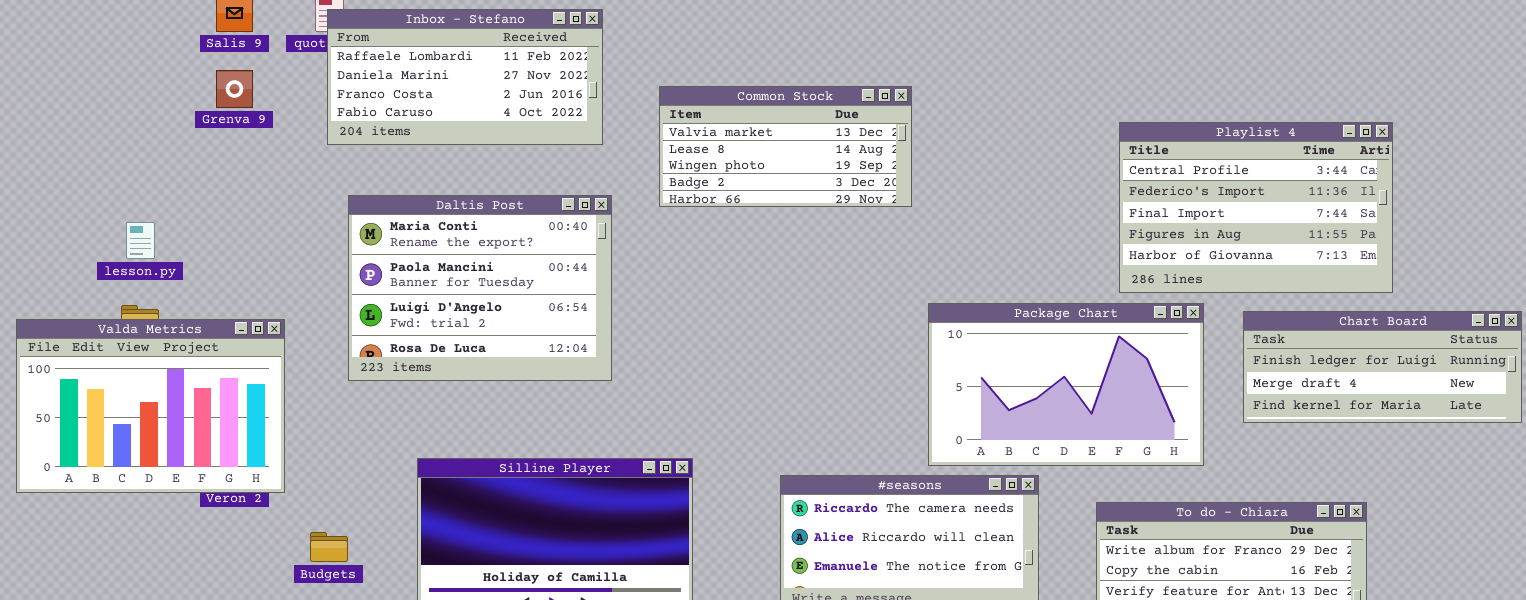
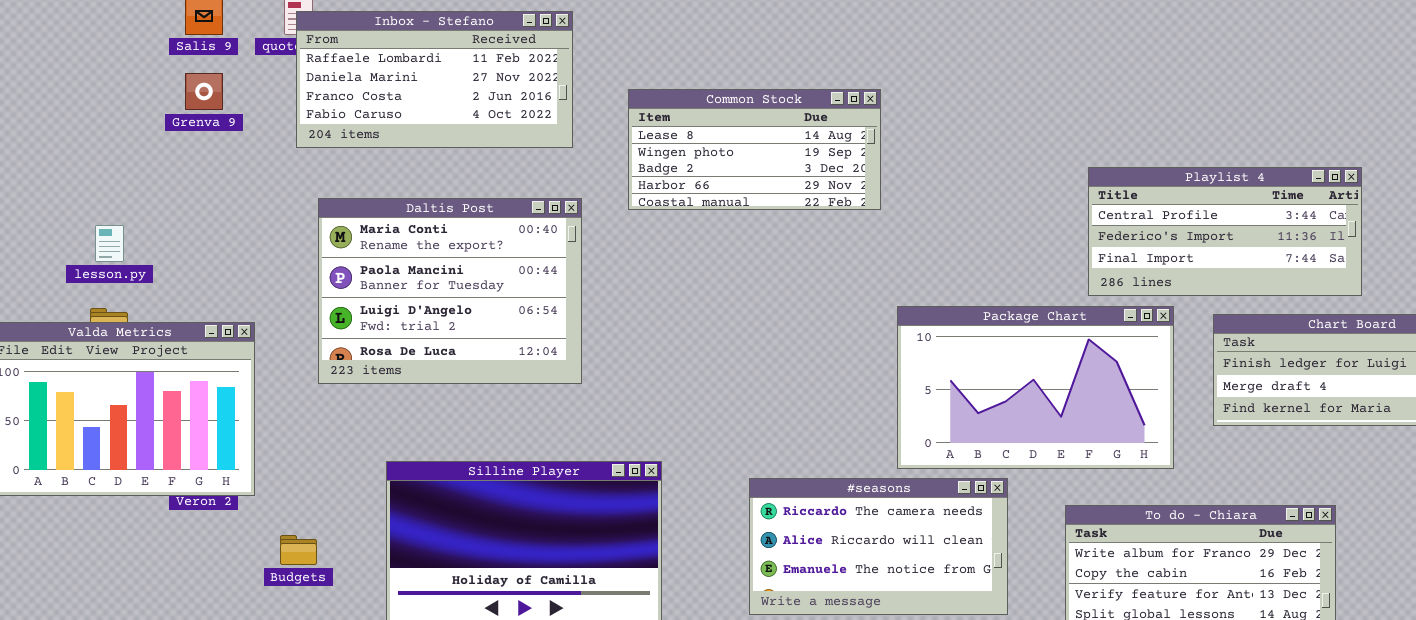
Common Stock: [659,86,912,207] -> [628,89,881,210], scrolled down 1 row
Playlist 4: [1119,122,1393,293] -> [1088,167,1362,296], resized

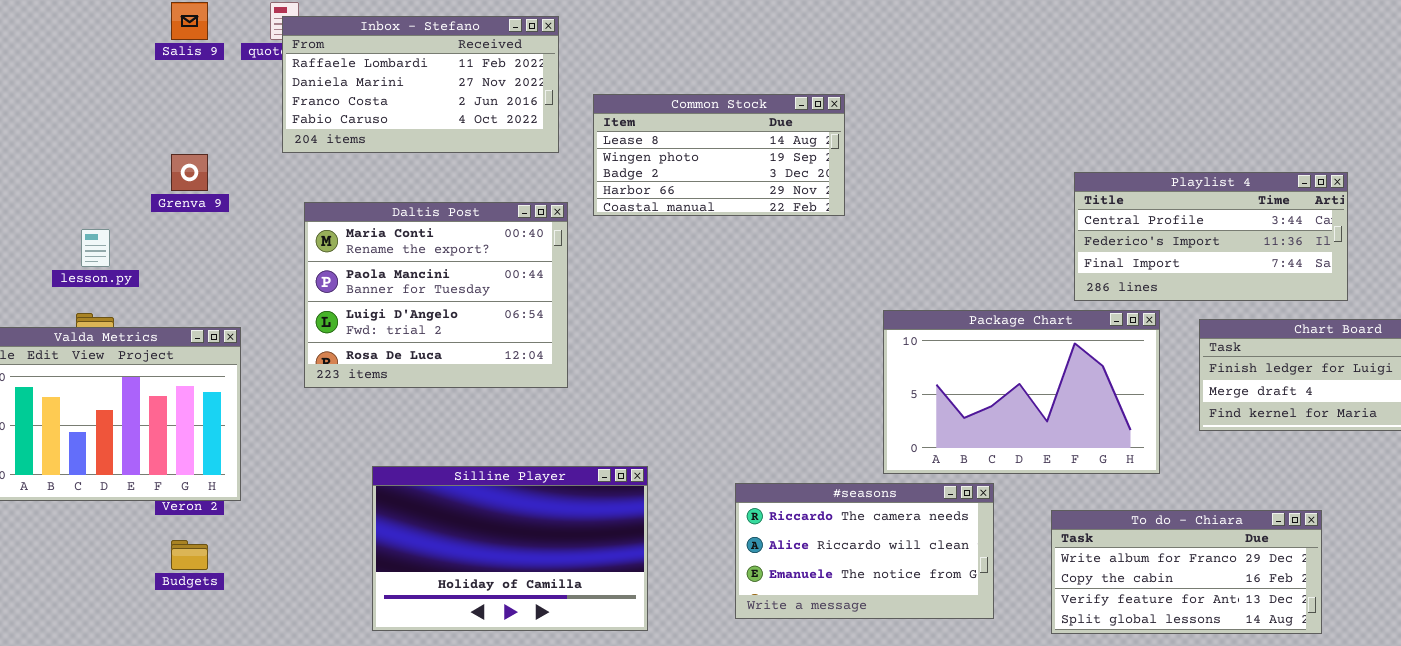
Grenva 9: [185,73,223,110] -> [171,154,208,191], moved
Common Stock: [628,89,881,210] -> [593,94,845,216], moved
Budgets: [280,535,317,565] -> [171,540,208,570], moved

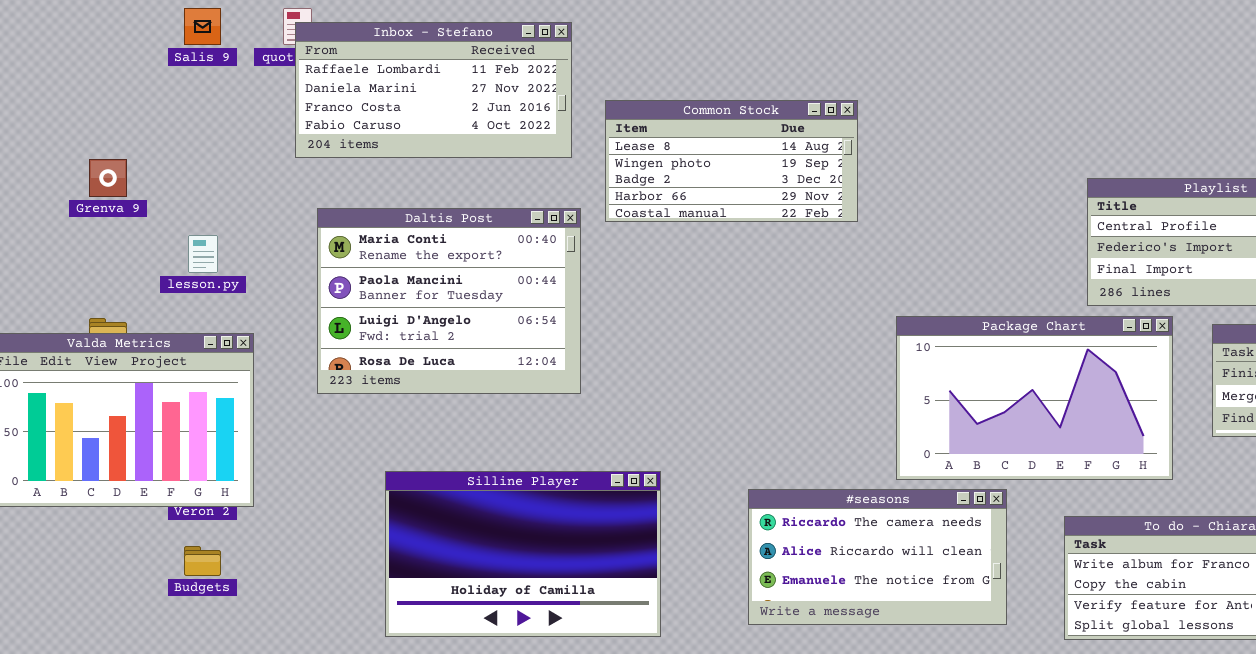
Grenva 9: [171,154,208,191] -> [89,159,127,197], moved
lesson.py: [81,229,110,267] -> [188,235,218,273], moved

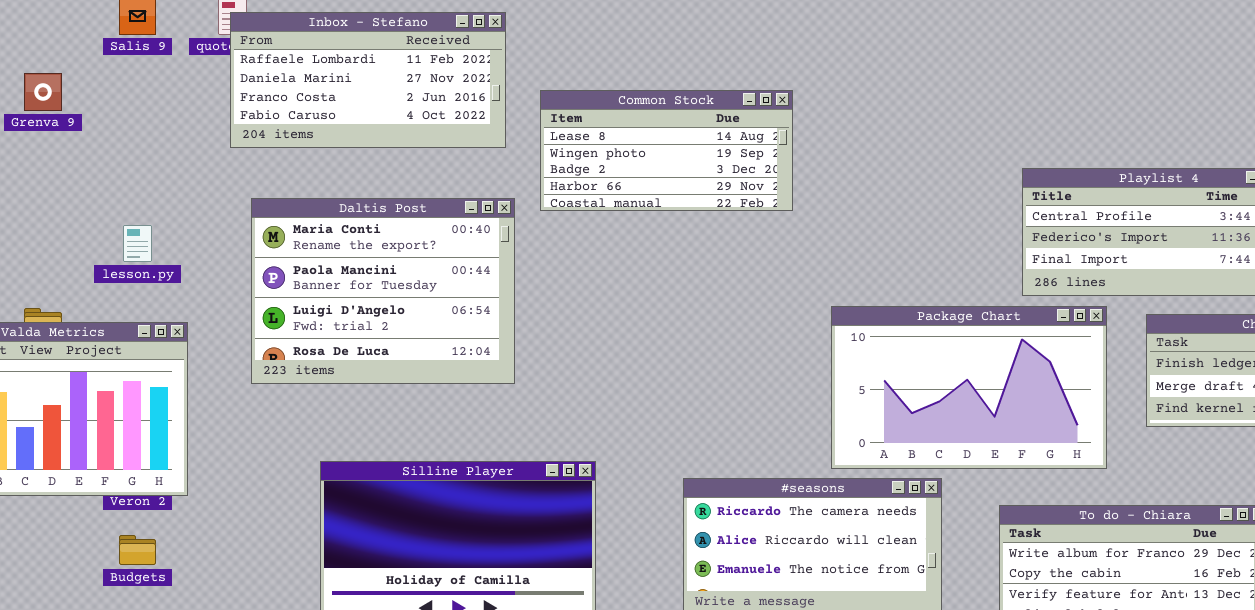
Grenva 9: [89,159,127,197] -> [24,73,62,111], moved

